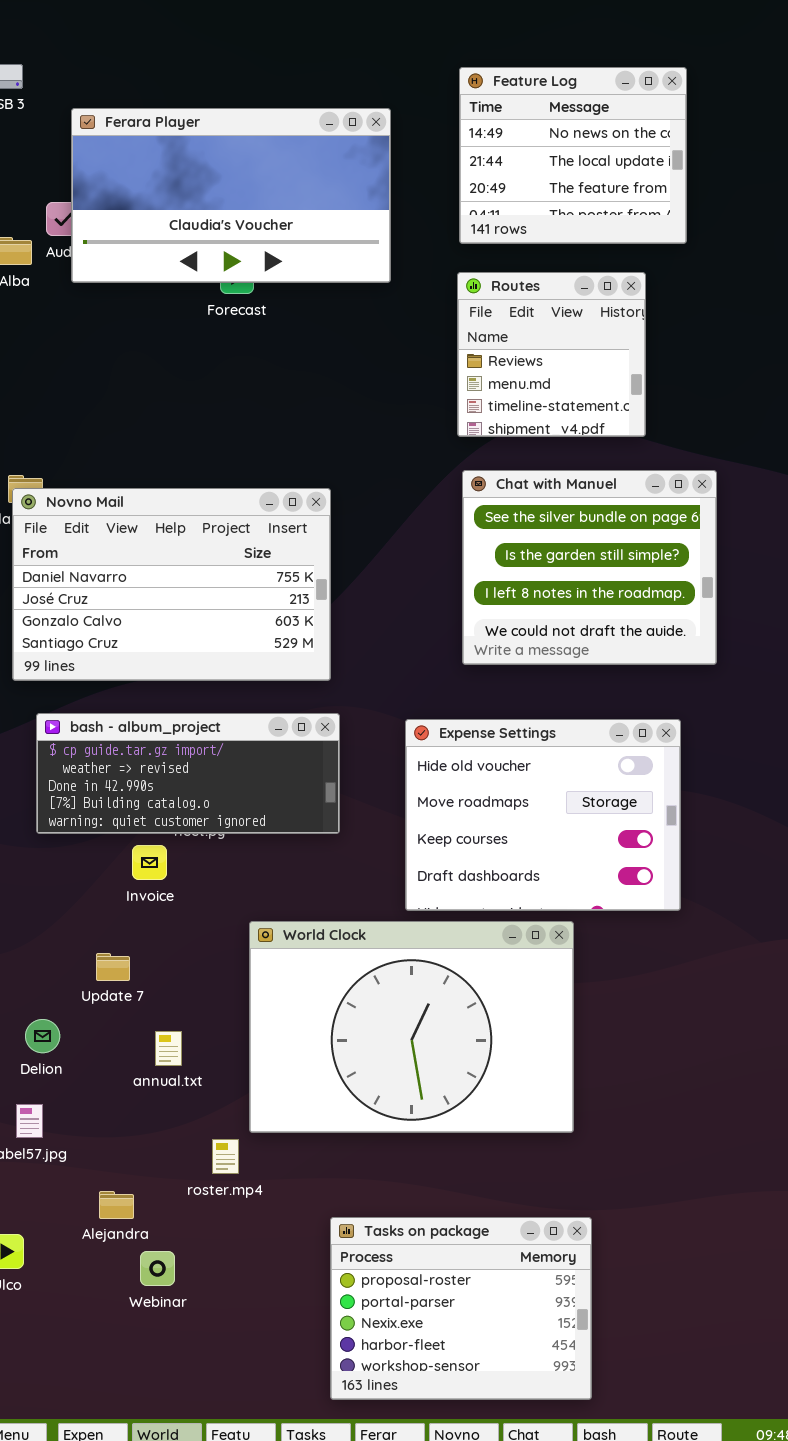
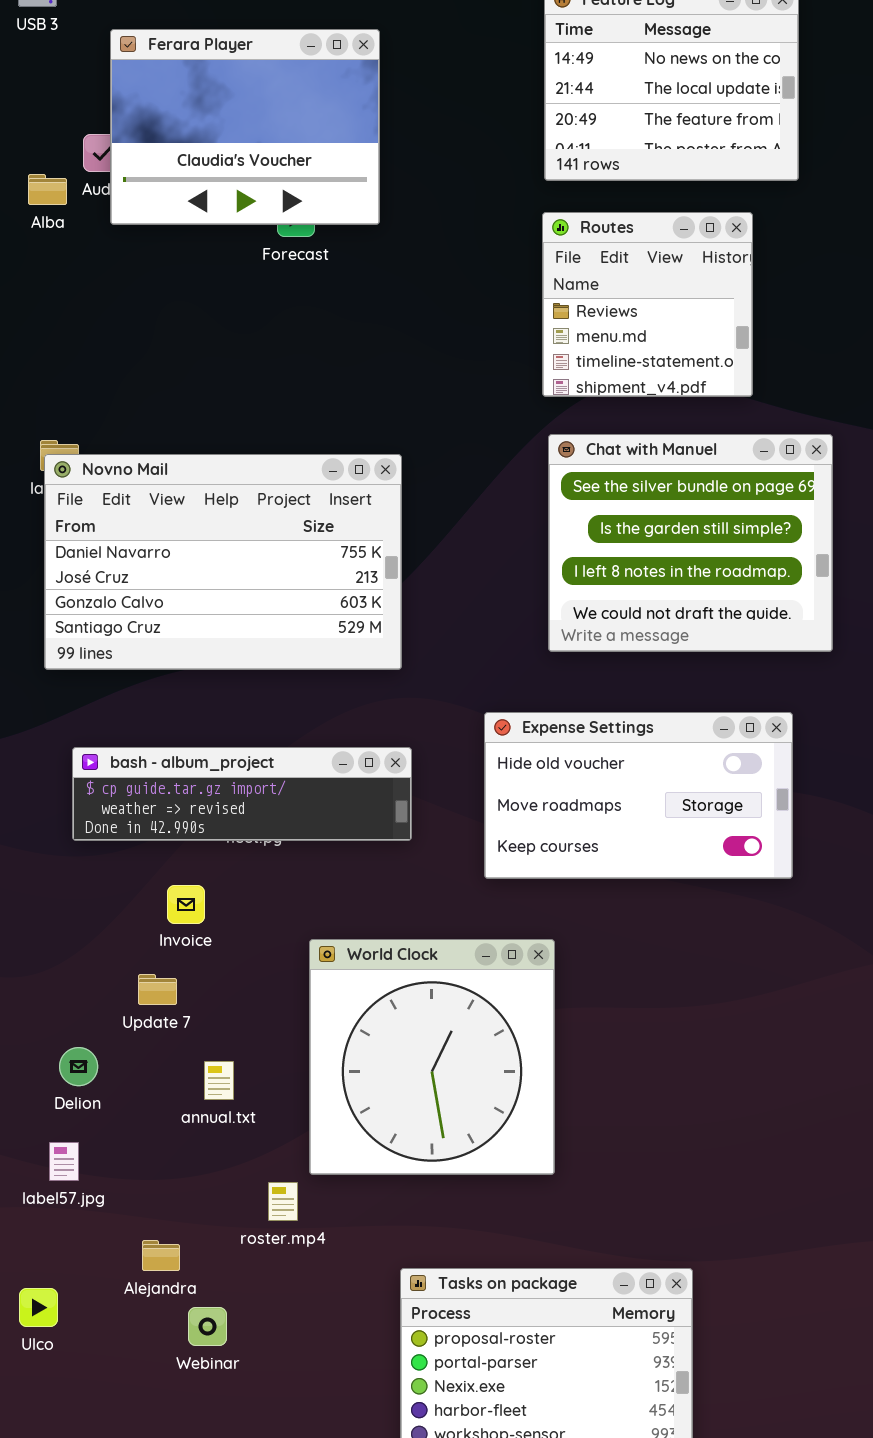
Ferara Player: [71,108,391,283] -> [110,29,380,225], resized
bash - album_project: [36,713,340,834] -> [72,747,412,841], resized
Expense Settings: [405,719,681,911] -> [484,712,793,879], resized
Invoice: [132,845,167,880] -> [167,885,205,924], moved
World Clock: [249,921,574,1133] -> [309,939,555,1175], resized

